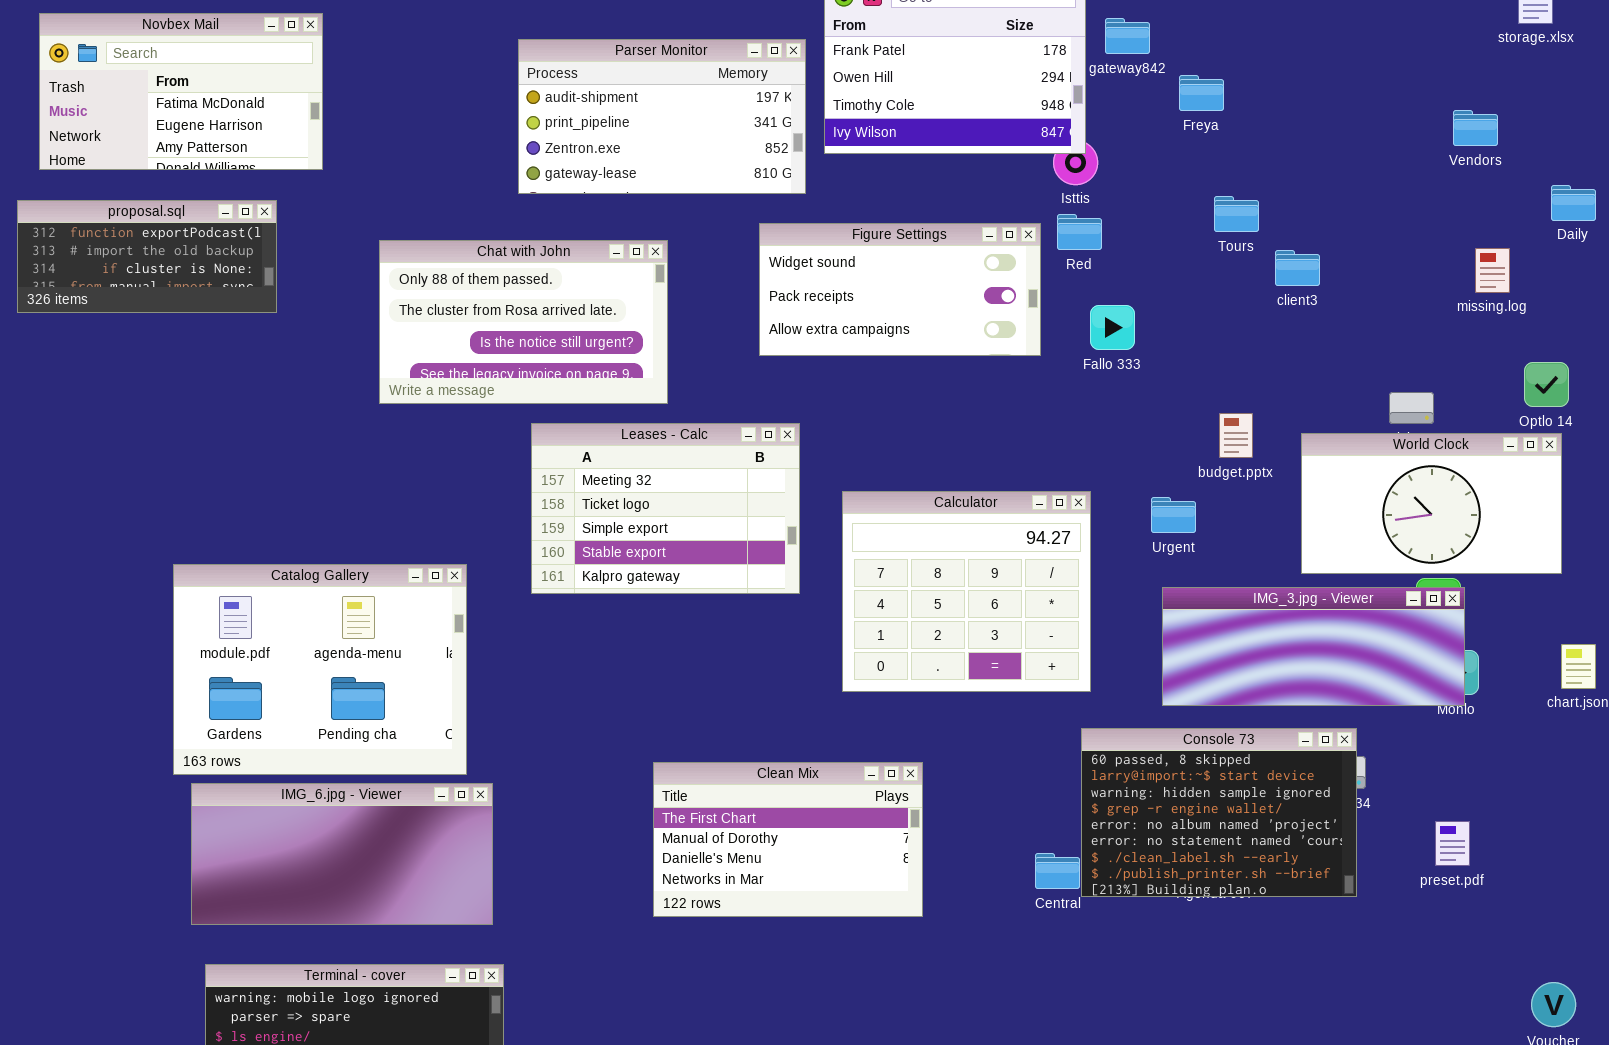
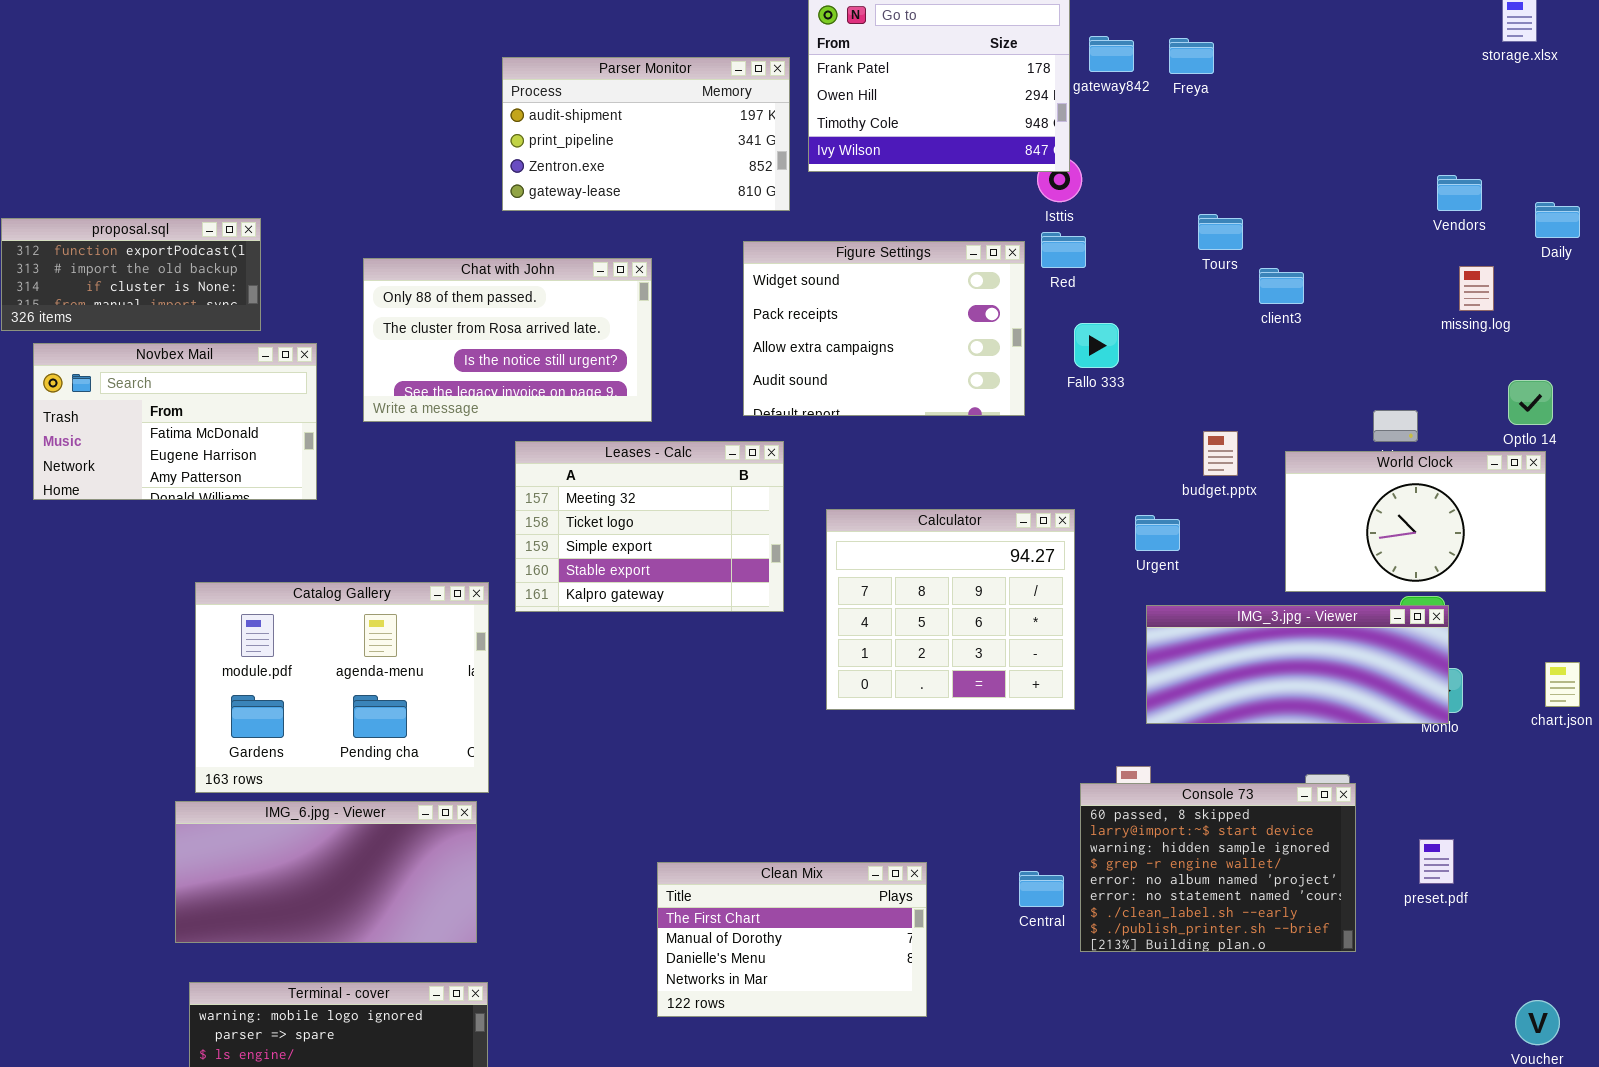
Novbex Mail: [39,13,323,170] -> [33,343,317,500], moved
Freya: [1179,75,1224,111] -> [1169,38,1214,74], moved
Vendors: [1453,110,1498,146] -> [1437,175,1482,211], moved
Figure Settings: [759,223,1041,356] -> [743,241,1025,416], resized
Catalog Gallery: [173,564,467,775] -> [195,582,489,793], moved
Console 73: [1081,728,1357,897] -> [1080,783,1356,952], moved
Clean Mix: [653,762,923,917] -> [657,862,927,1017], moved

